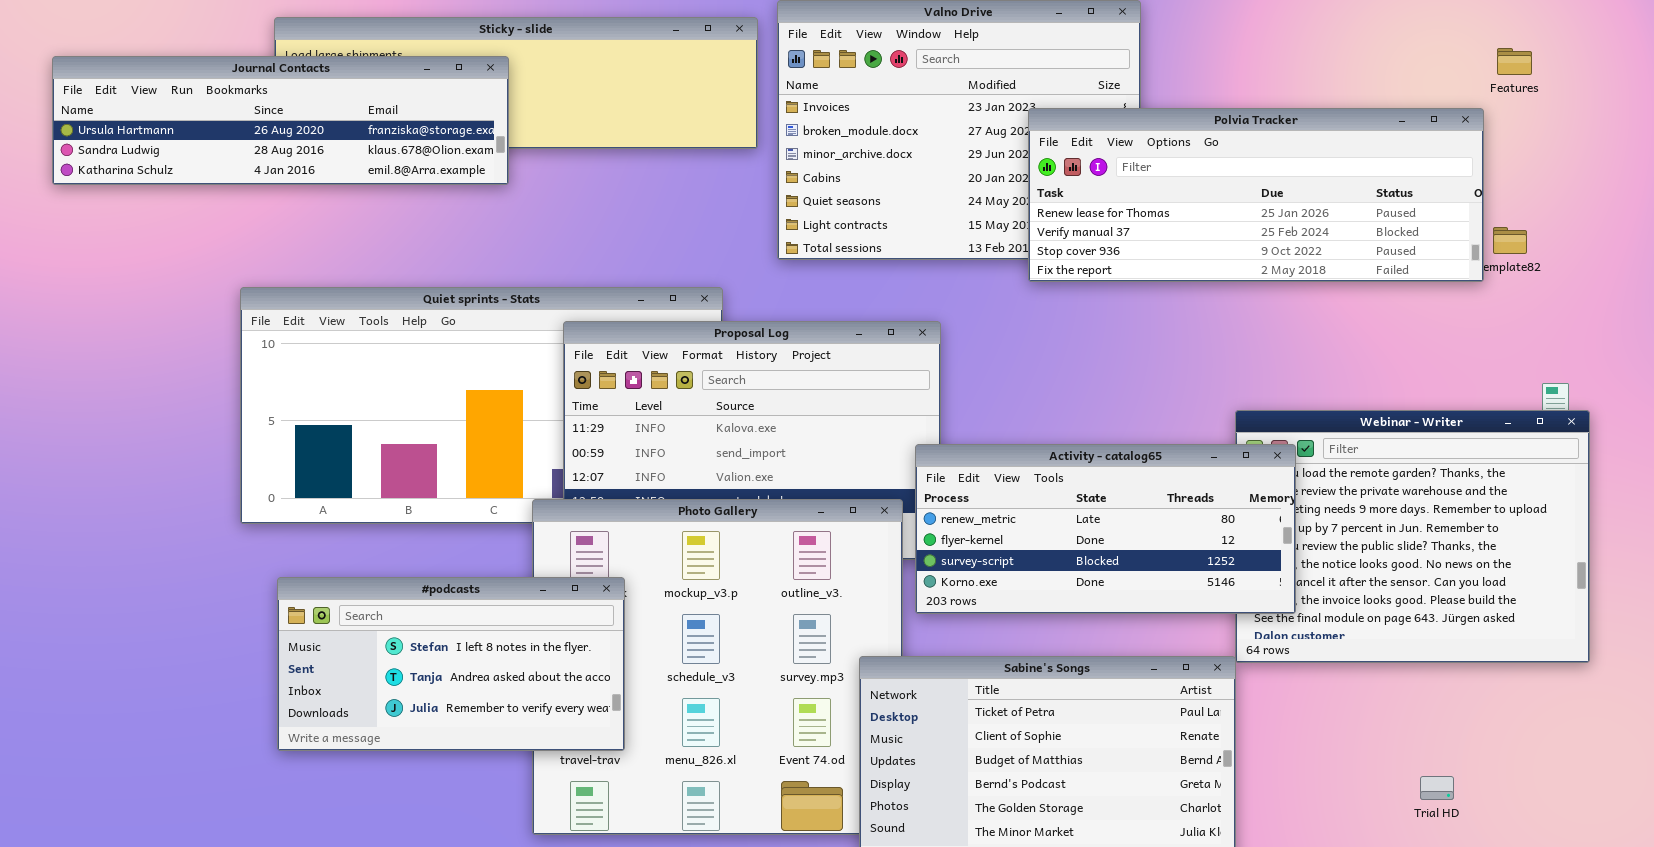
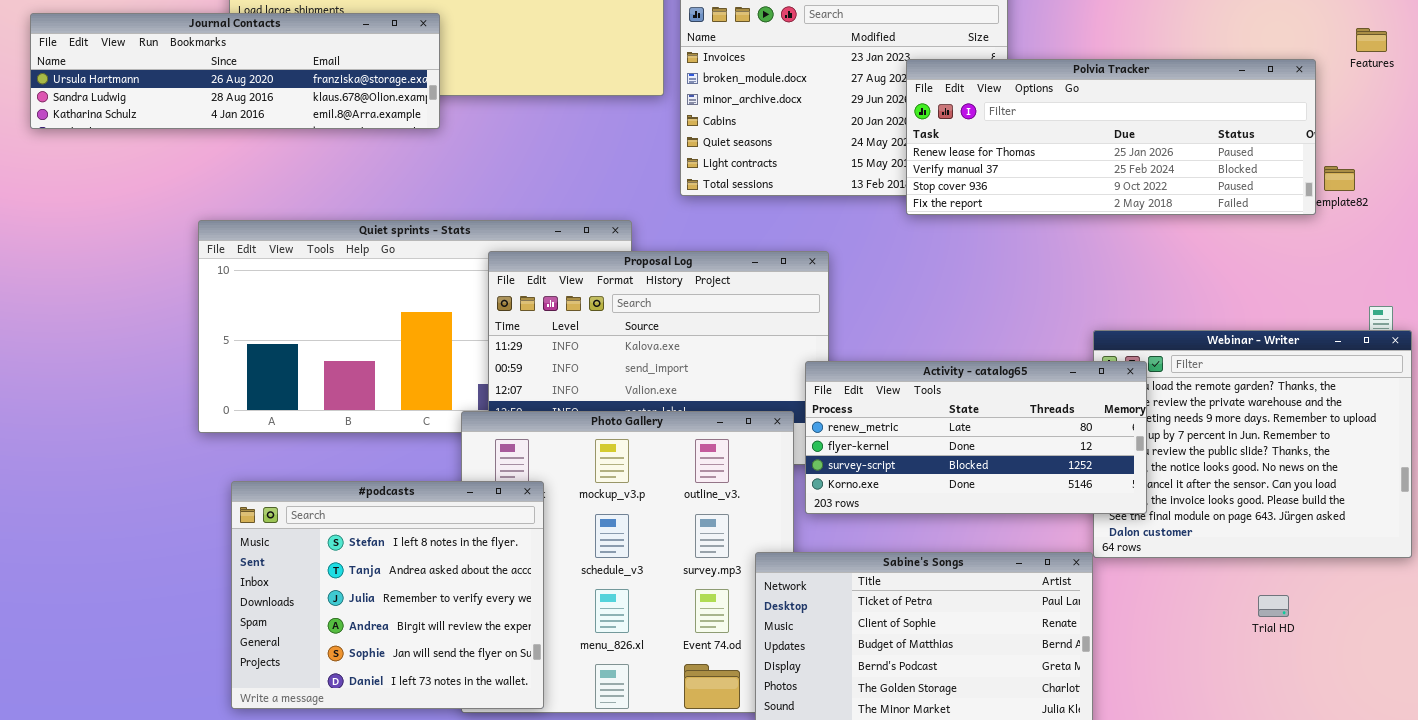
Features: [1497,48,1532,75] -> [1356,28,1387,52], moved
#podcasts: [277,577,625,751] -> [231,481,544,709], resized
Trial HD: [1420,776,1454,800] -> [1258,595,1289,617], moved

